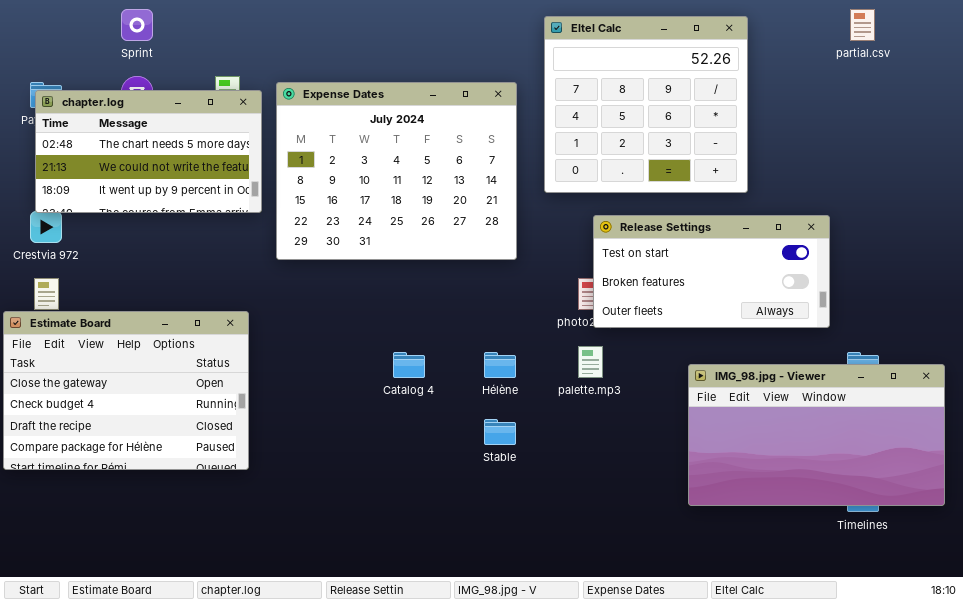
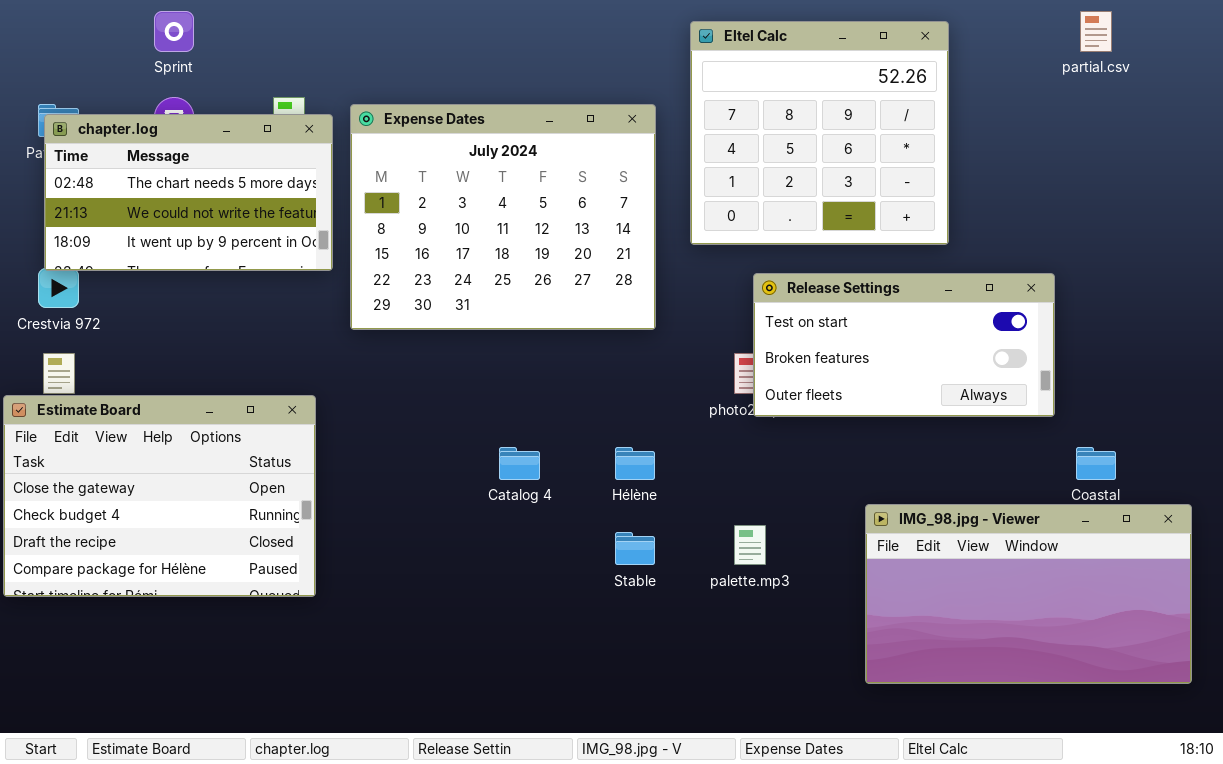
palette.mp3: [578,346,603,378] -> [734,525,766,565], moved
IMG_98.jpg - Viewer: [688,364,945,506] -> [865,504,1192,684], moved

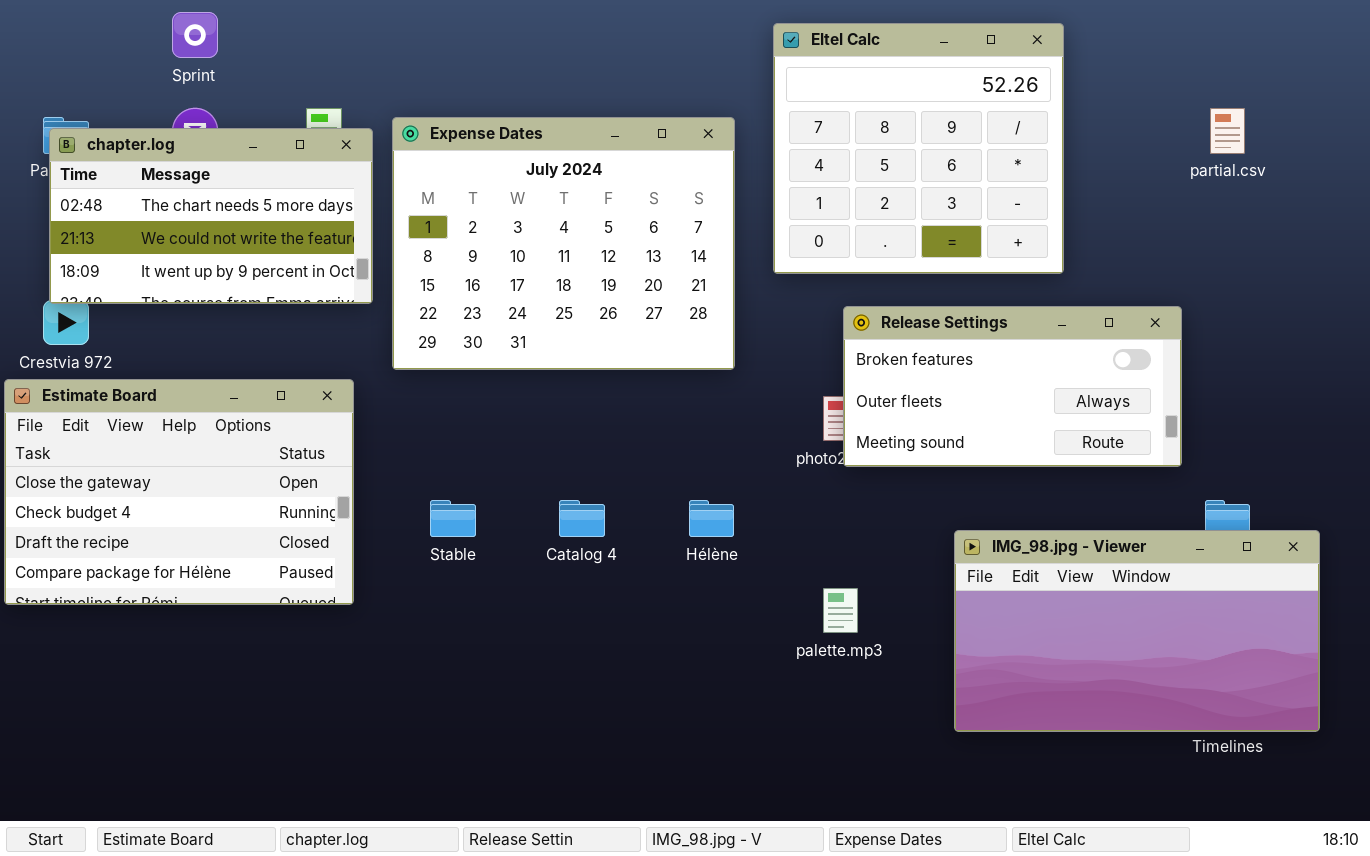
partial.csv: [1080,11,1112,52] -> [1210,108,1245,154], moved
Release Settings: [753,273,1055,417] -> [843,306,1182,467], scrolled down 1 row
Estimate Board: [3,395,316,597] -> [4,379,354,605], moved
IMG_98.jpg - Viewer: [865,504,1192,684] -> [954,530,1320,732], moved
Stable: [615,532,655,565] -> [430,500,476,537], moved

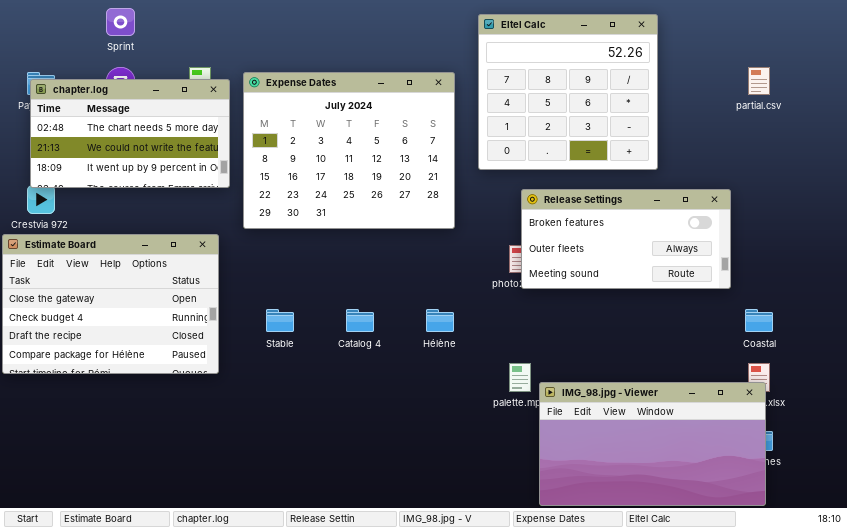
IMG_98.jpg - Viewer: [954,530,1320,732] -> [539,382,766,506], moved

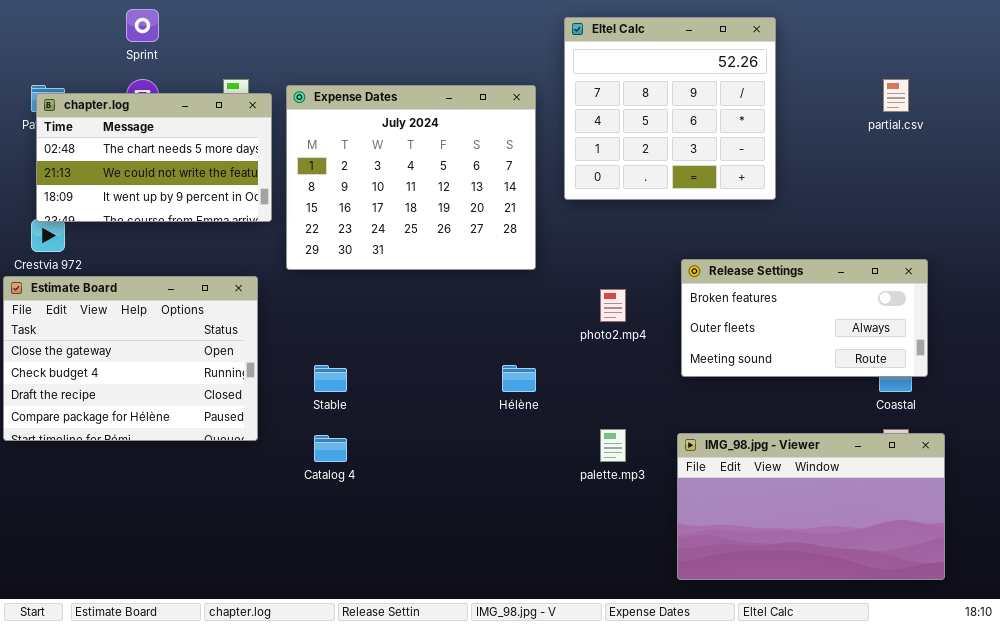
Release Settings: [521,189,731,289] -> [681,259,928,377], moved
Catalog 4: [346,309,374,332] -> [314,435,347,462], moved
IMG_98.jpg - Viewer: [539,382,766,506] -> [677,433,945,580], moved

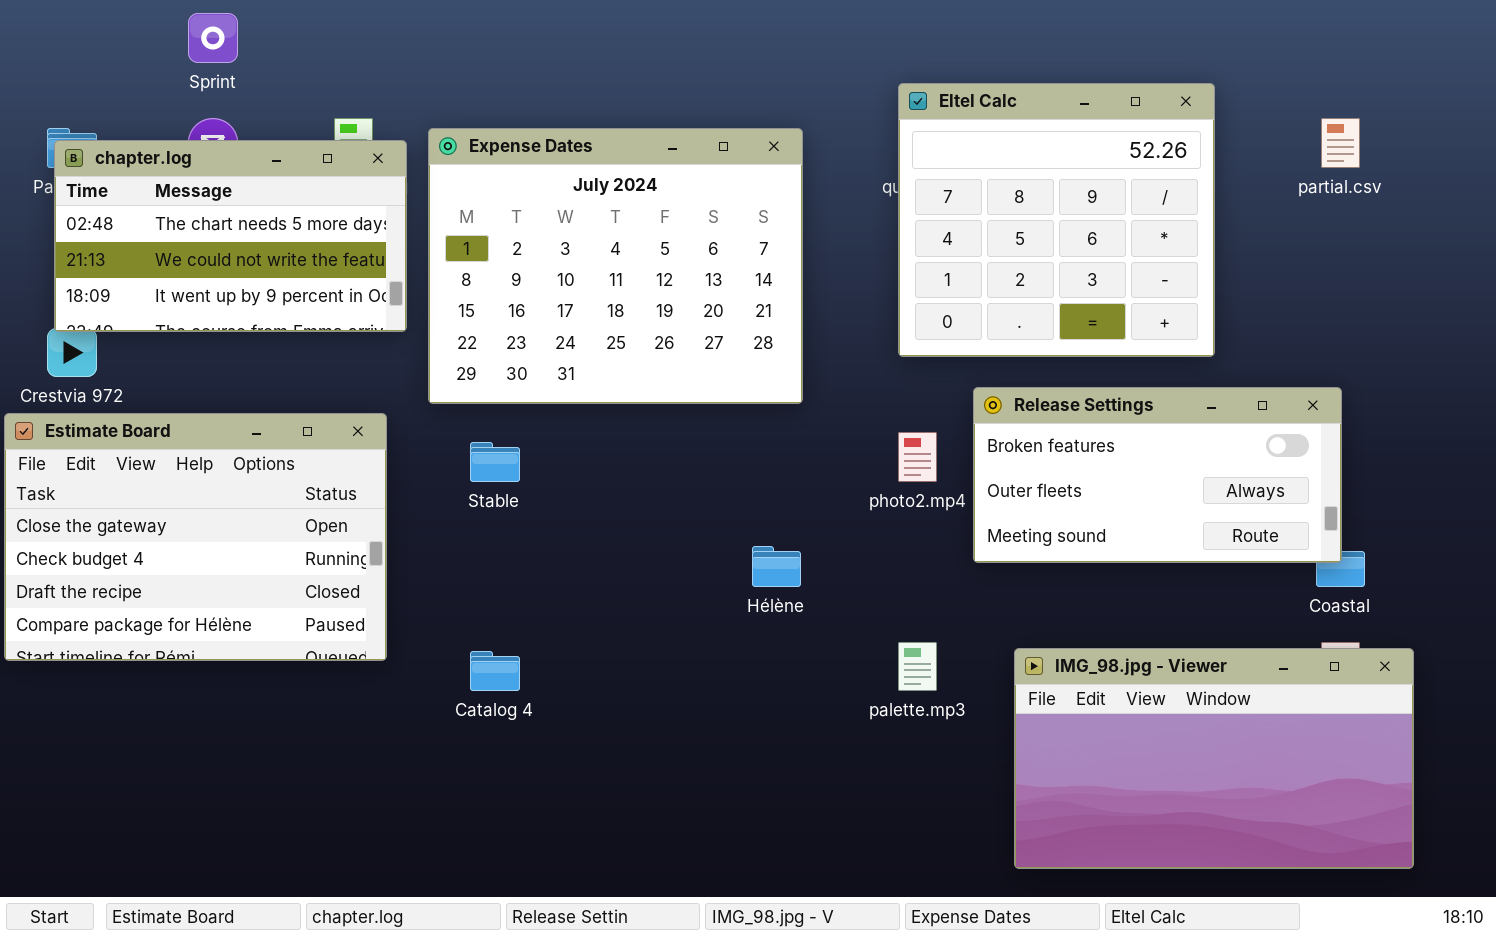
Eltel Calc: [564,17,776,200] -> [898,83,1215,357], moved
Release Settings: [681,259,928,377] -> [973,387,1342,563], moved
Stable: [314,365,347,392] -> [470,442,520,482], moved

